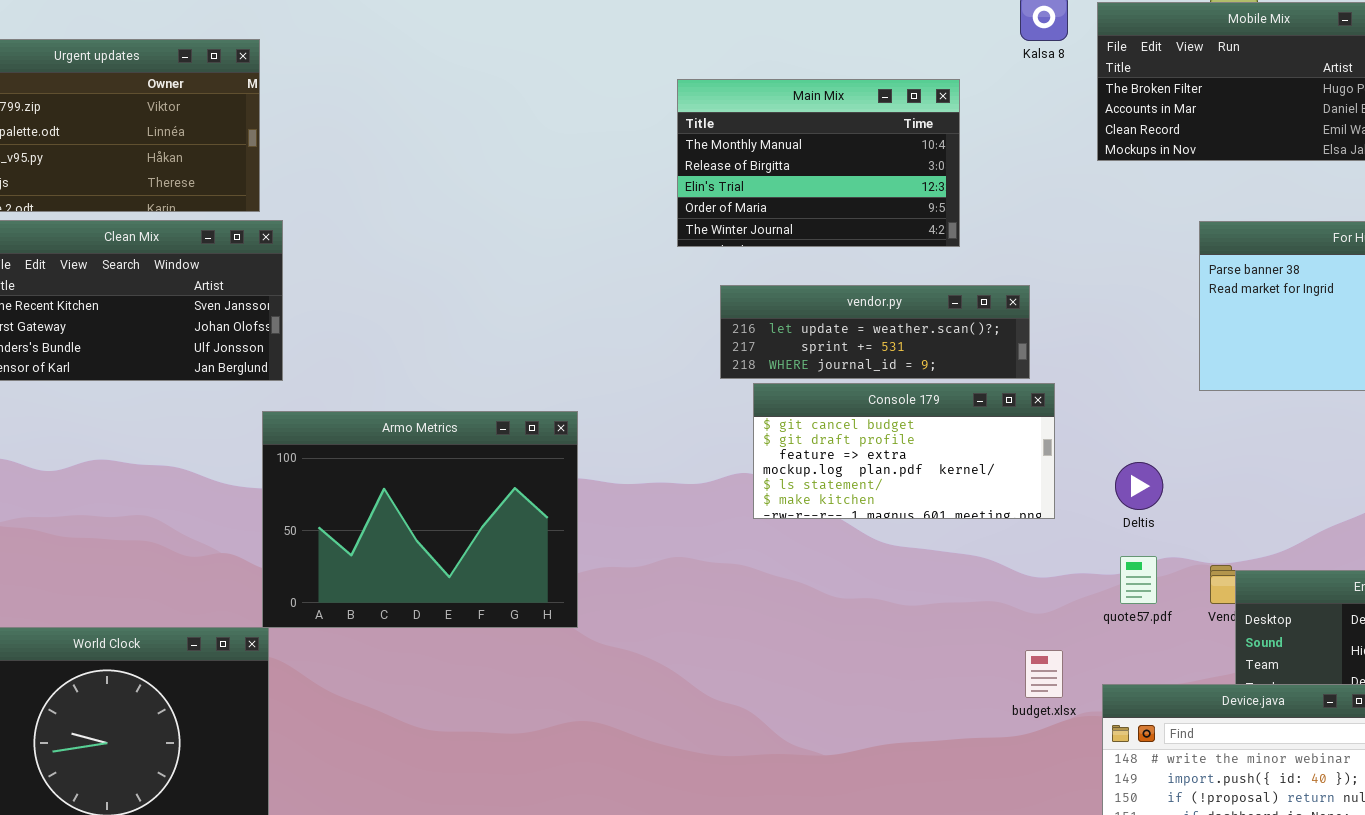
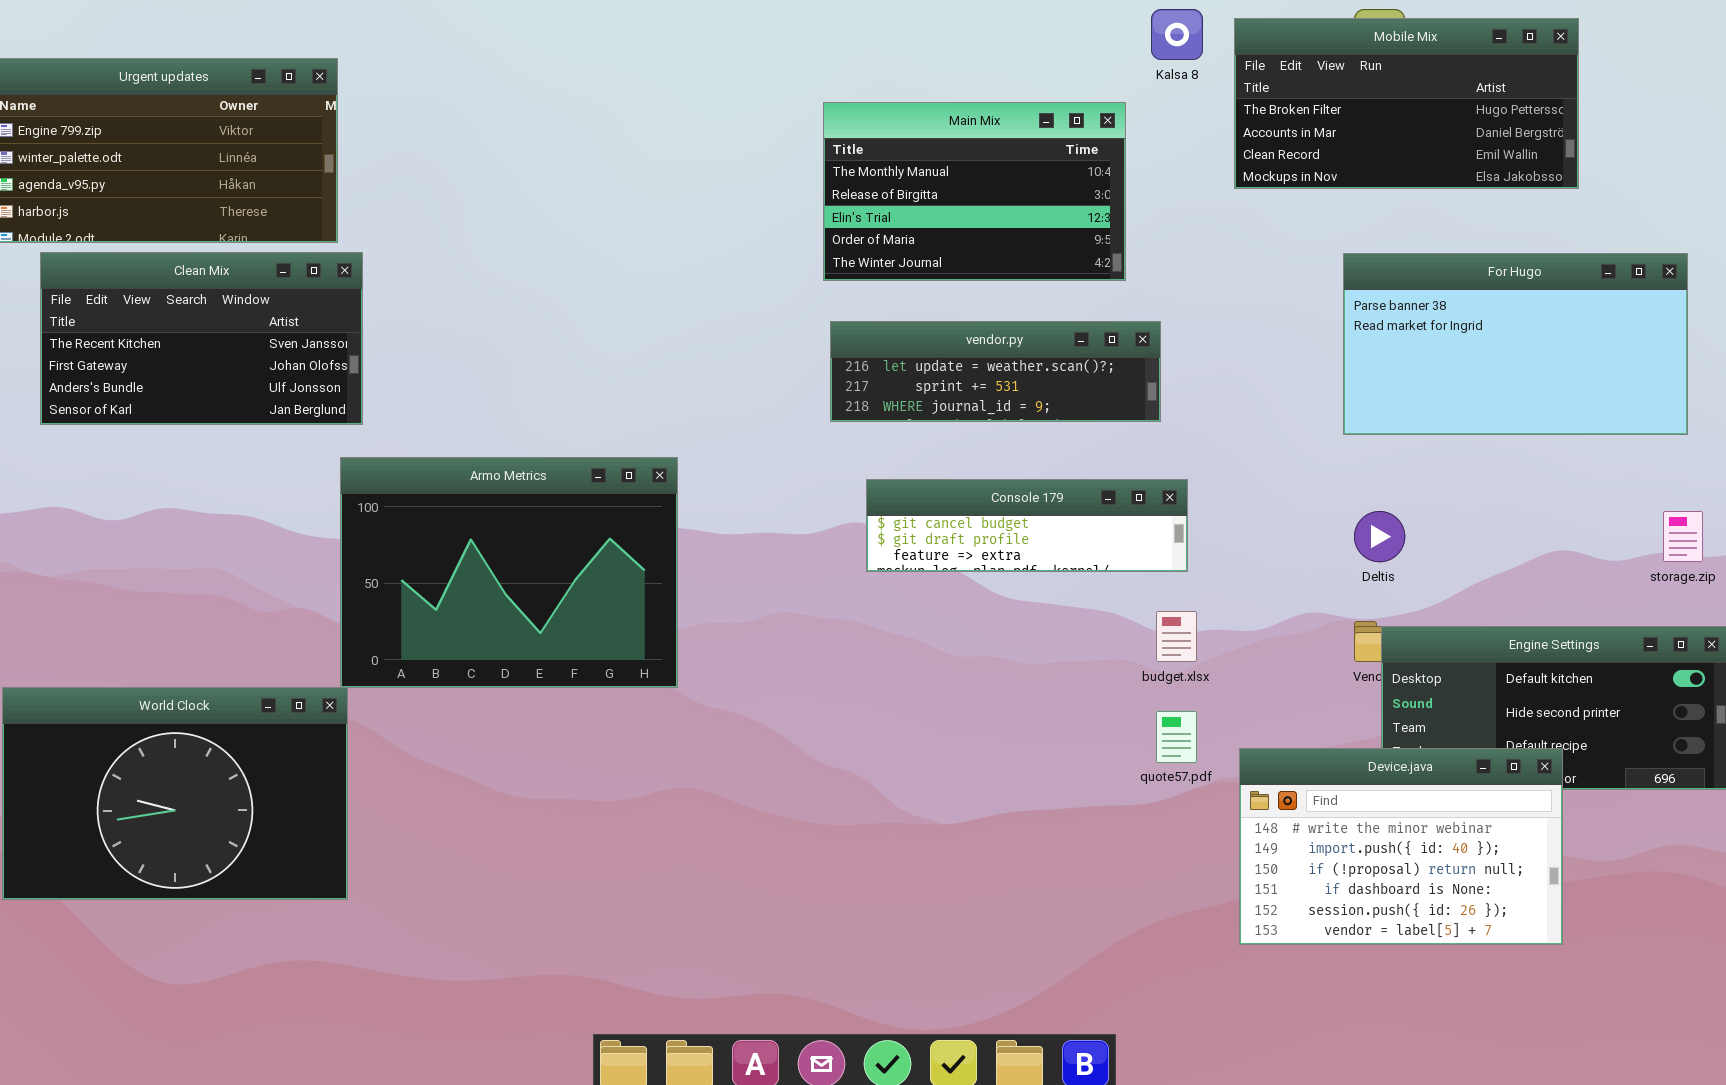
Main Mix: [677,79,960,247] -> [823,102,1126,281], moved
Console 179: [753,383,1055,519] -> [866,479,1188,572], resized
Deltis: [1115,462,1163,510] -> [1354,511,1405,562], moved
quote57.pdf: [1120,556,1157,604] -> [1156,711,1197,763], moved
budget.xlsx: [1025,650,1063,698] -> [1156,611,1197,662], moved

